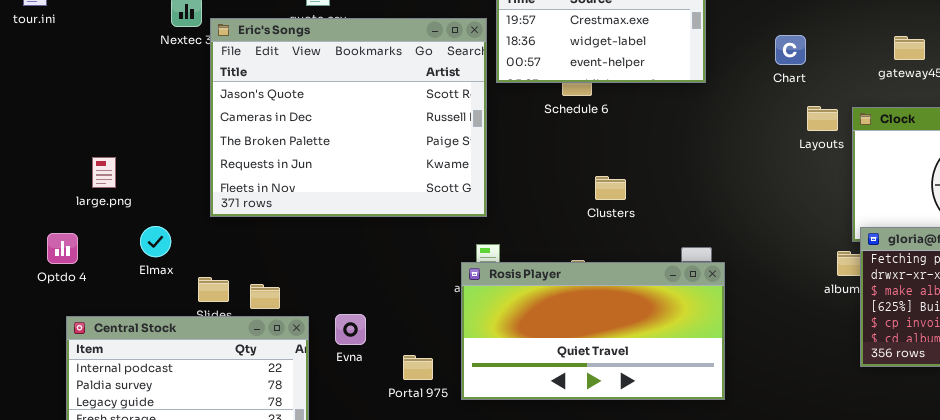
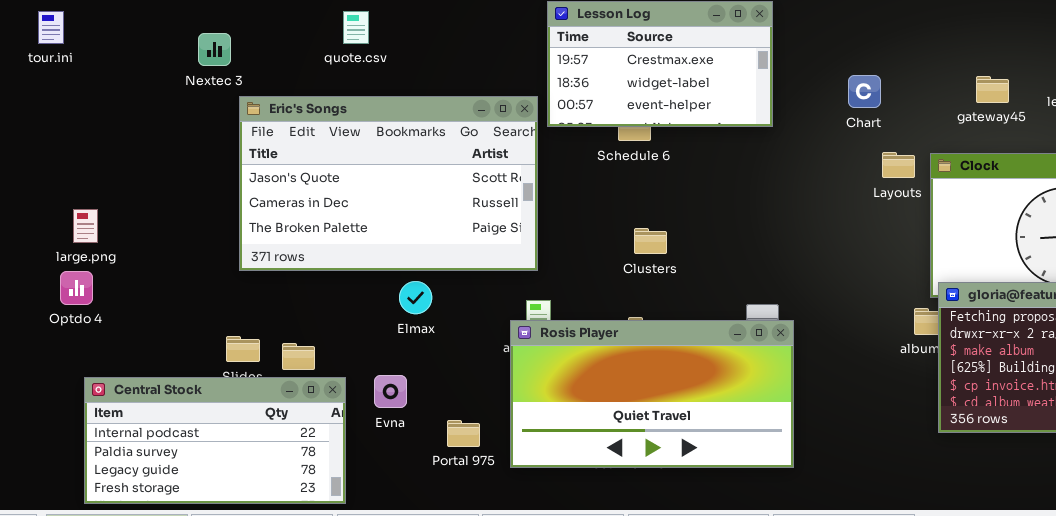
Eric's Songs: [210,18,487,217] -> [239,96,538,271], resized
large.png: [92,157,116,188] -> [73,209,98,243], moved
Clusters: [595,176,626,200] -> [634,228,667,254], moved
Elmax: [140,226,171,257] -> [399,281,432,314], moved
Optdo 4: [47,233,78,264] -> [60,271,93,305], moved

